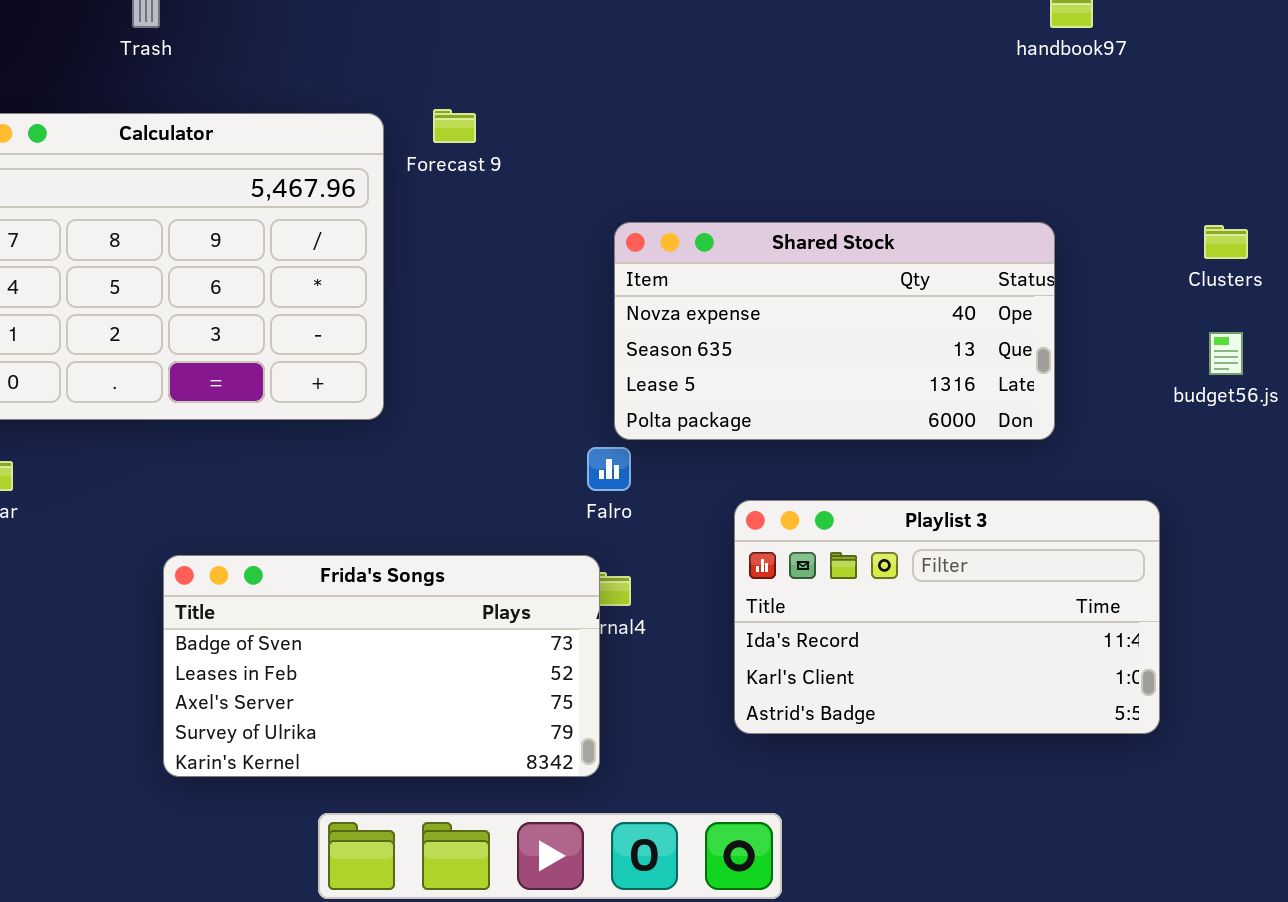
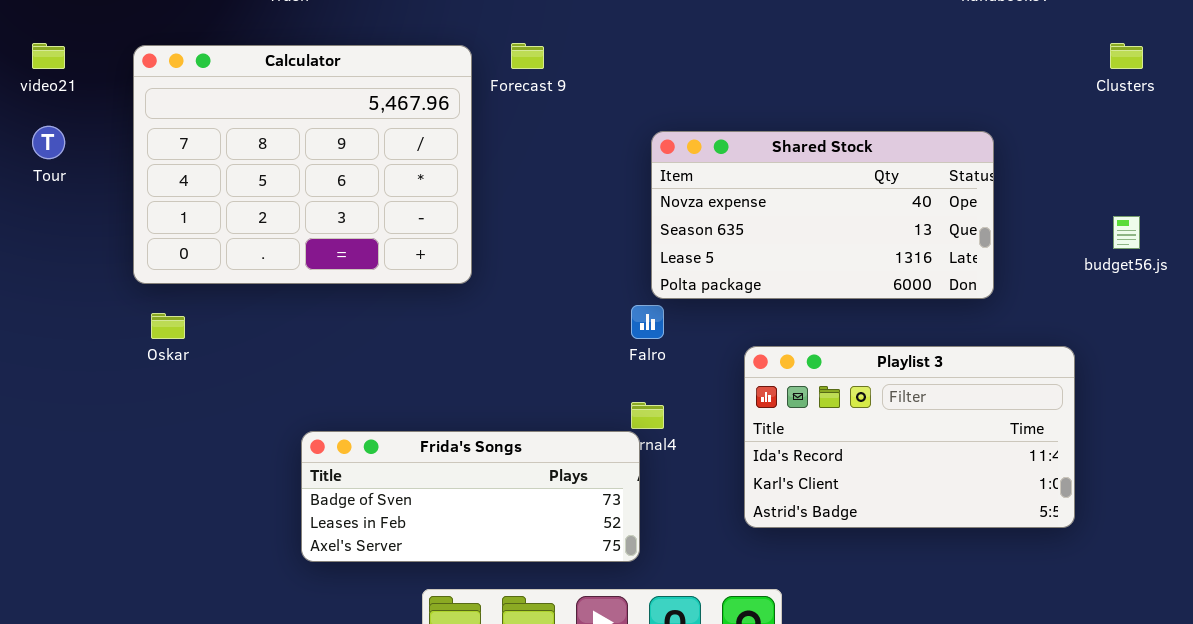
Clusters: [1204,225,1248,259] -> [1110,43,1143,69], moved
Frida's Songs: [163,555,600,777] -> [301,431,640,562], resized

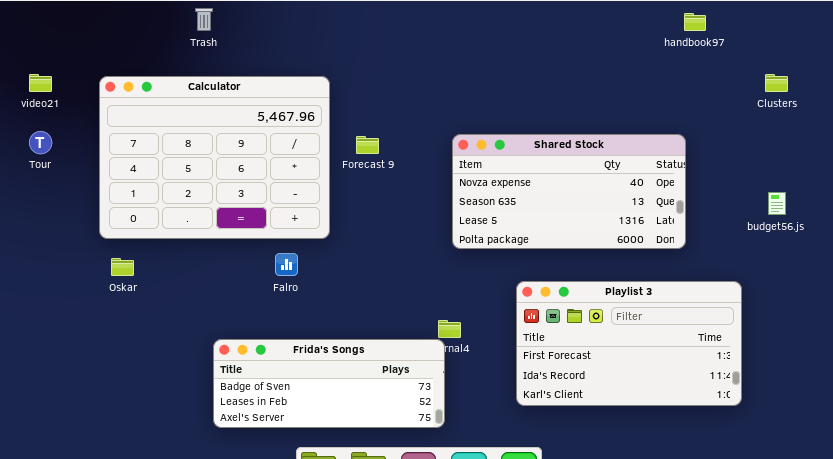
Forecast 9: [511,43,544,69] -> [356,136,379,154], moved
Falro: [631,305,664,339] -> [275,253,298,276], moved
Playlist 3: [744,346,1075,528] -> [516,281,742,406], scrolled up 1 row

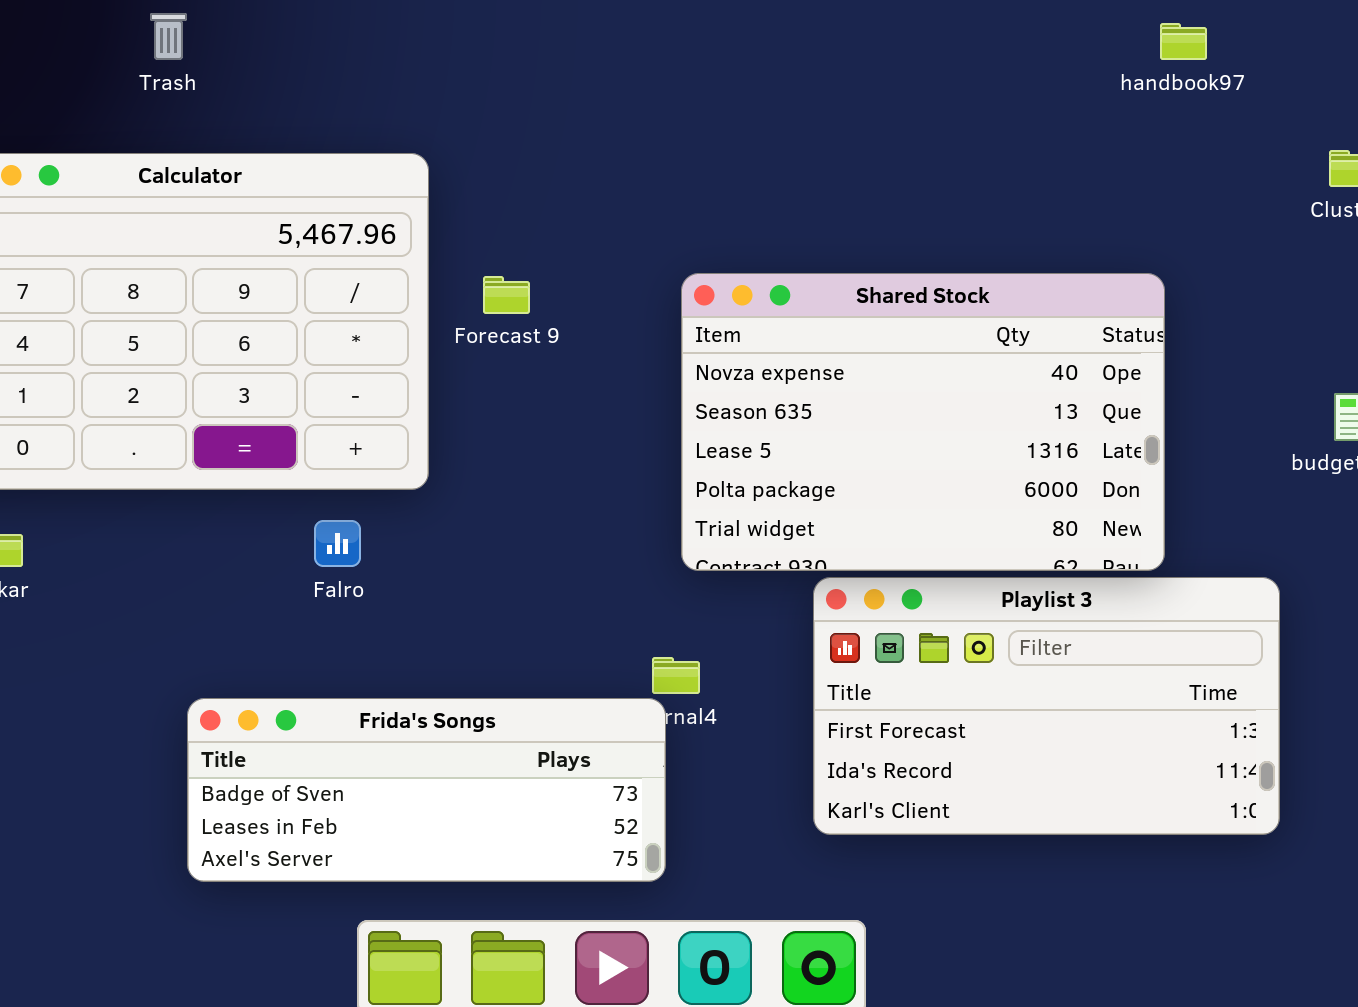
Shared Stock: [452,134,686,249] -> [681,273,1165,571], resized

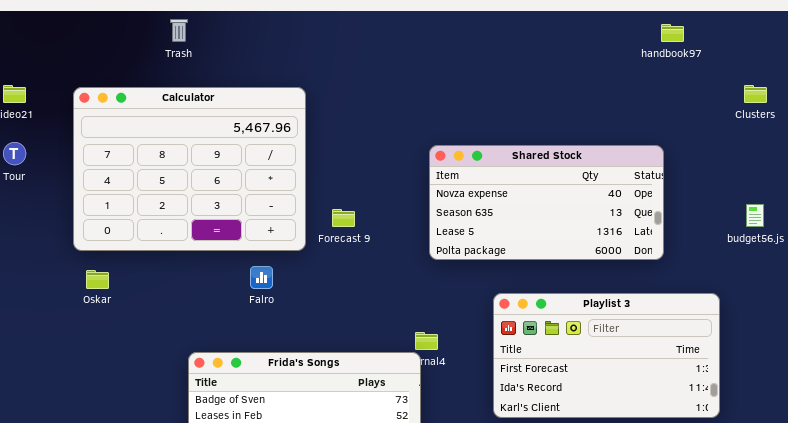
Shared Stock: [681,273,1165,571] -> [429,145,664,260], resized
Forecast 9: [483,276,530,314] -> [332,209,355,227], moved

